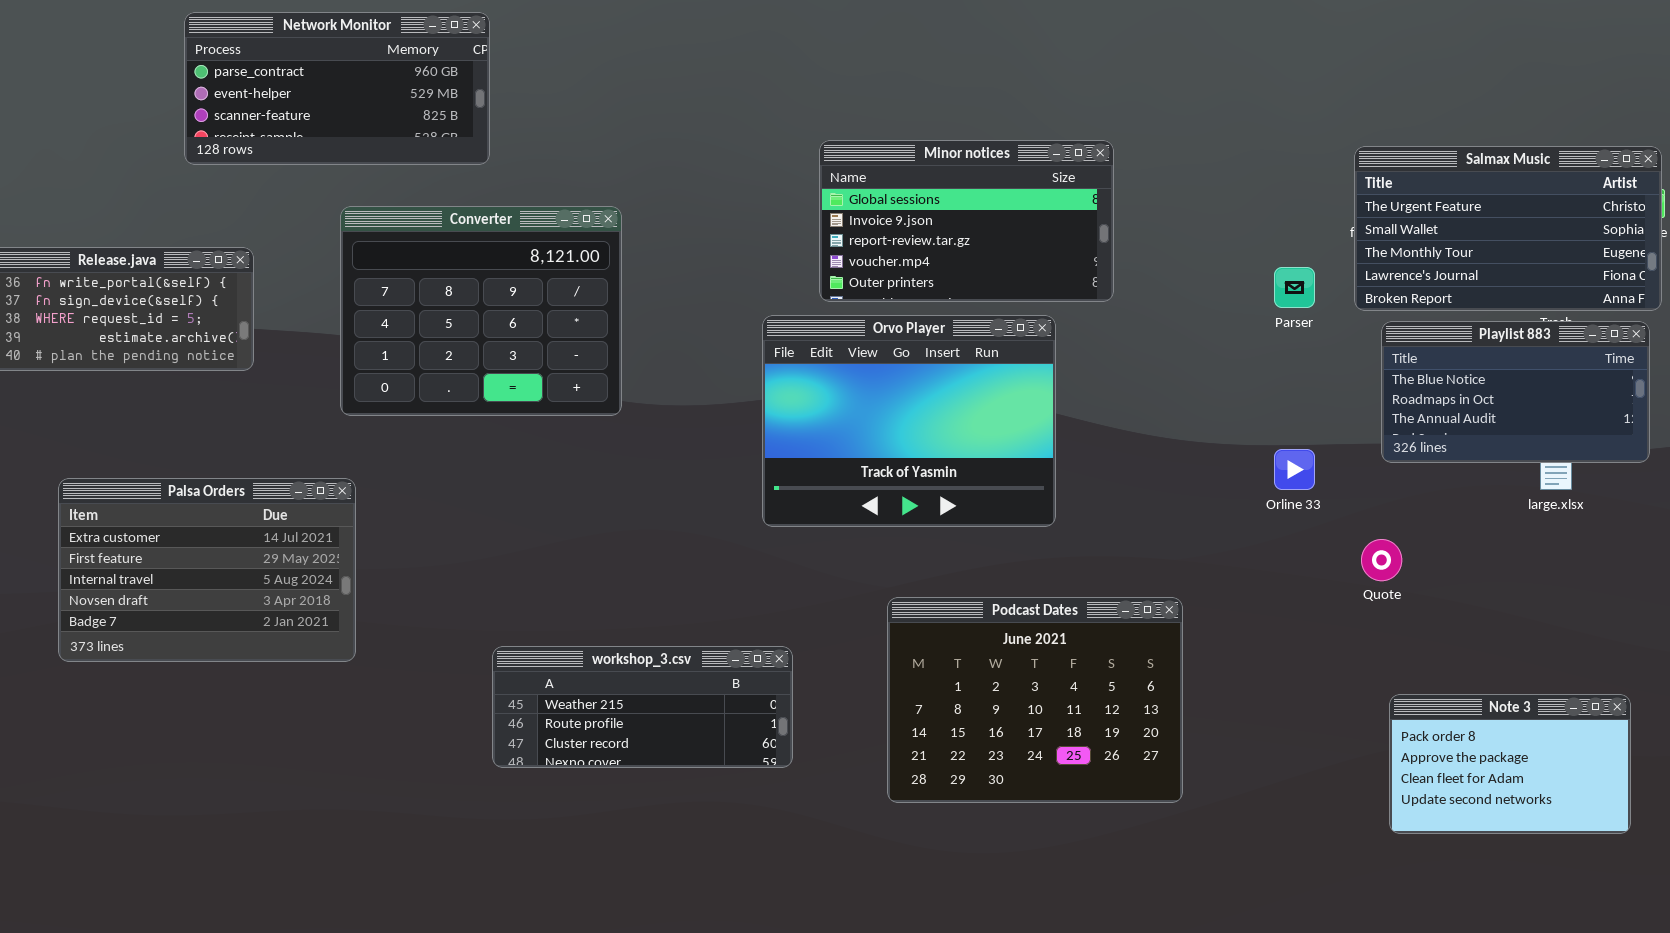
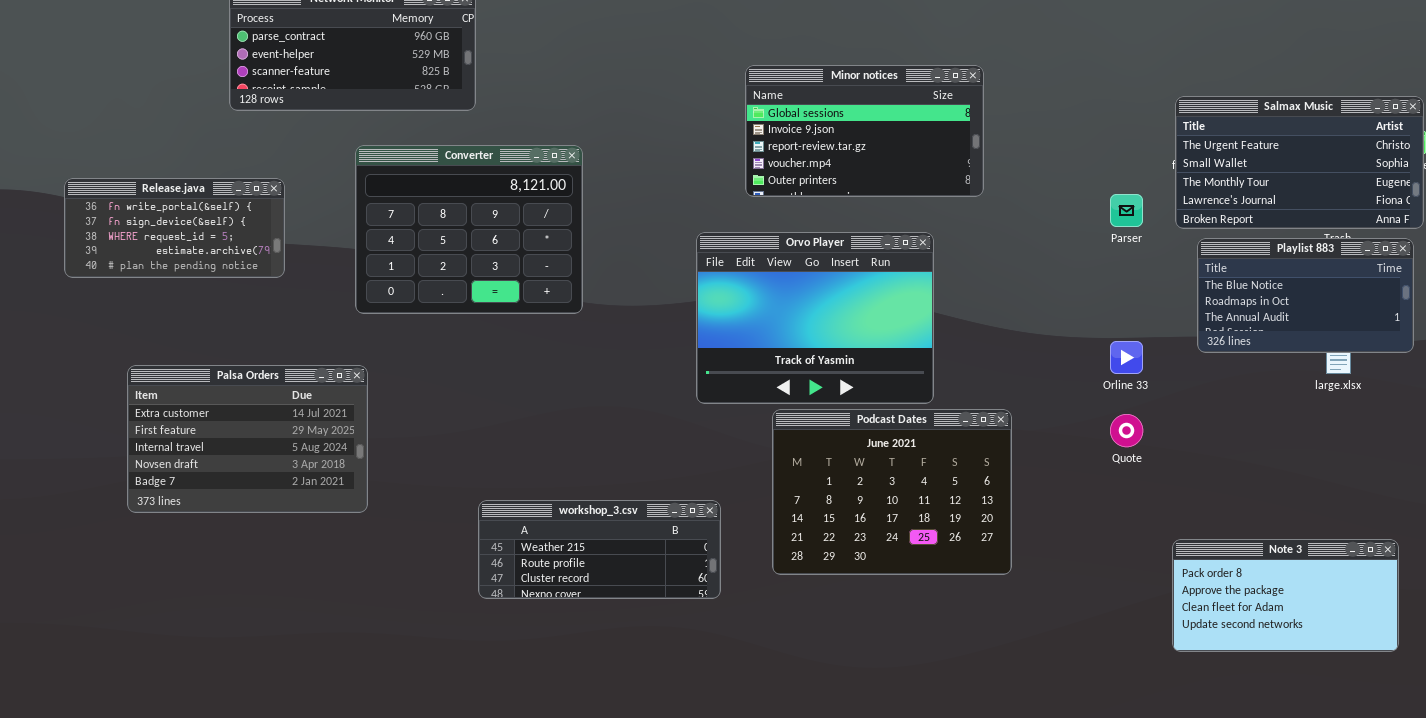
Minor notices: [819,140,1114,302] -> [745,65,984,197], moved
Quote: [1361,539,1402,581] -> [1110,414,1143,447], moved
Podcast Dates: [887,597,1183,803] -> [772,409,1012,575], moved
Note 3: [1389,694,1631,834] -> [1172,539,1399,652], resized

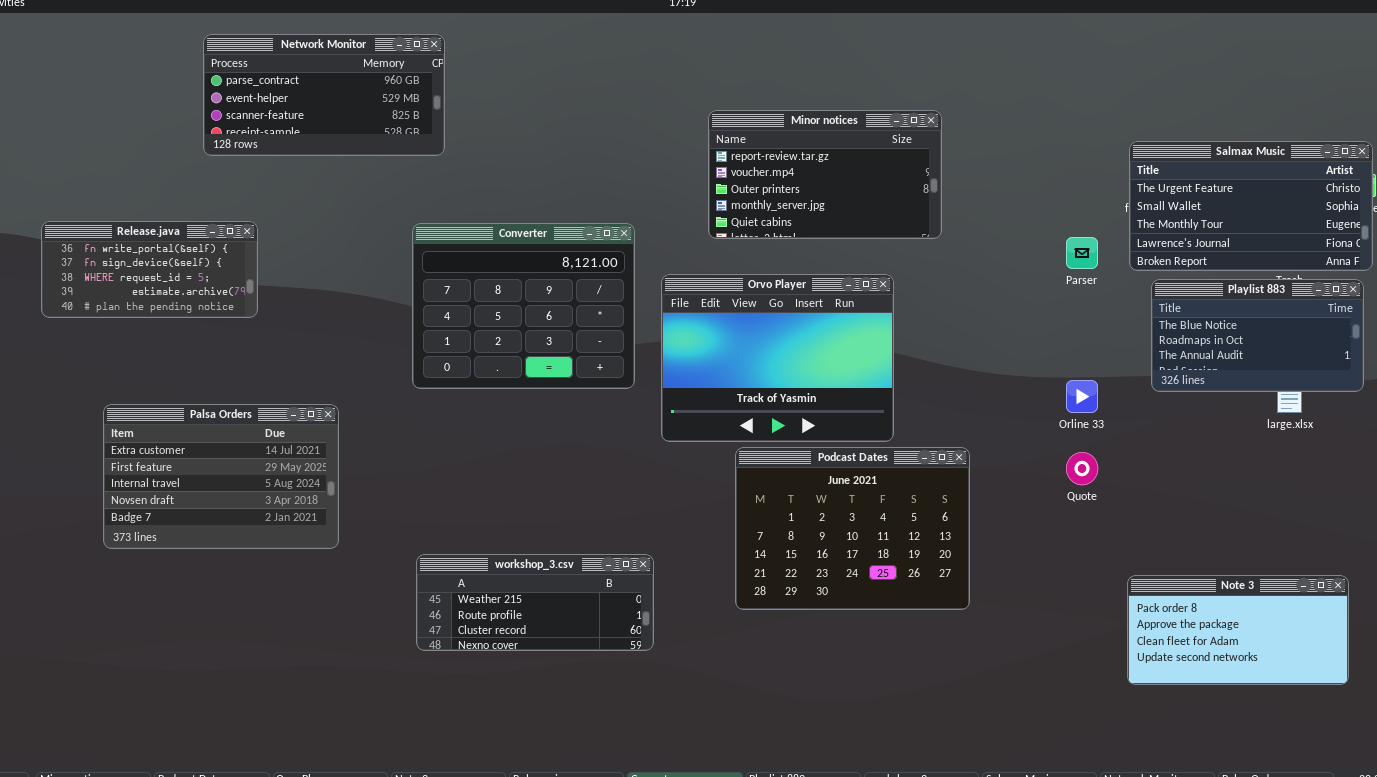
Minor notices: [745,65,984,197] -> [708,110,942,239], scrolled down 2 rows
Converter: [355,145,583,314] -> [412,223,635,389], moved
workshop_3.csv: [478,500,721,599] -> [416,554,654,651], moved

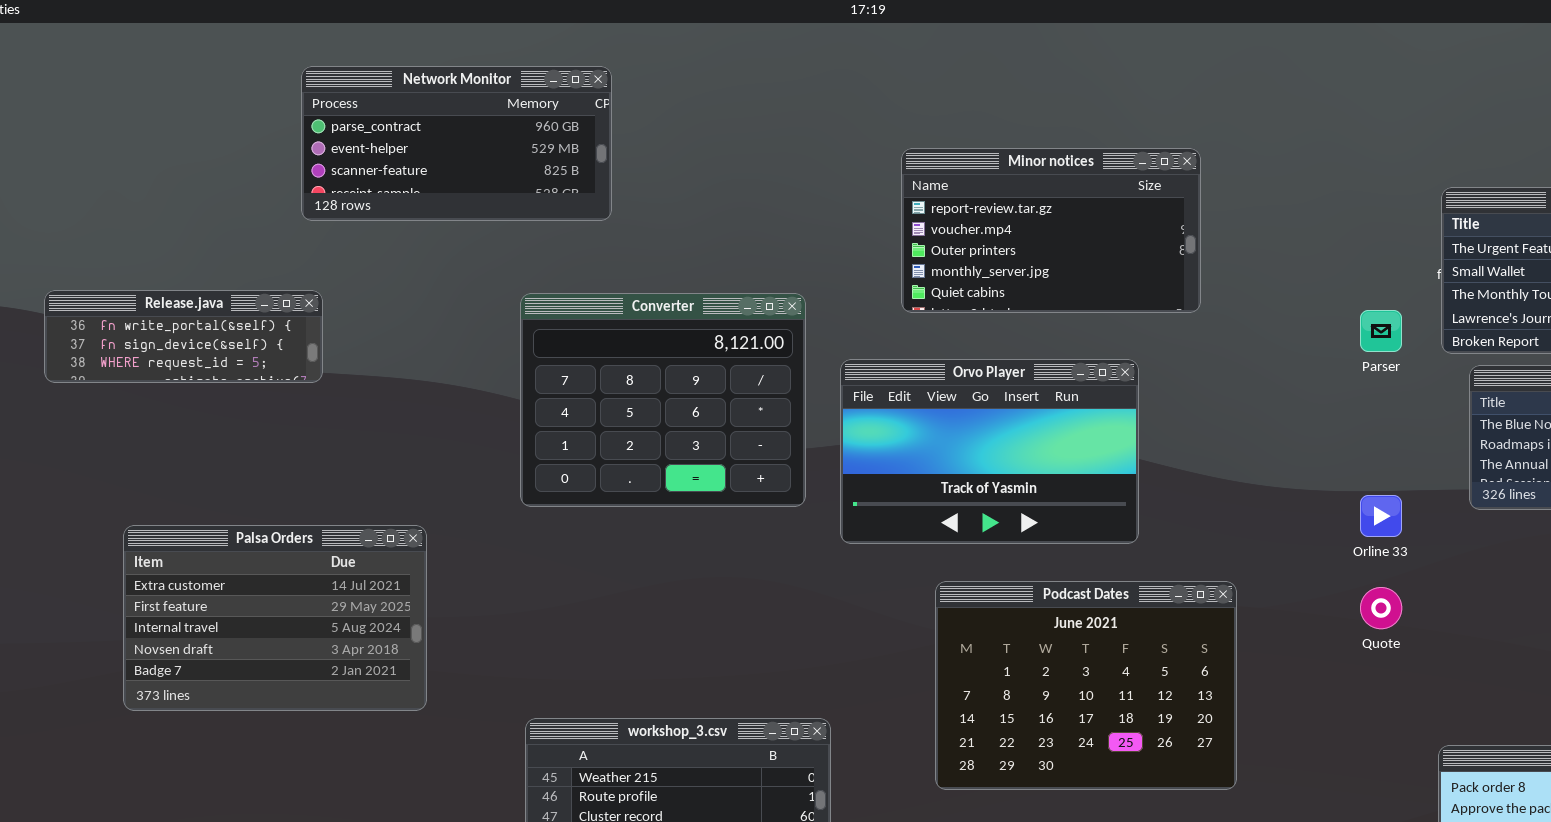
Network Monitor: [203,34,445,156] -> [301,66,612,221], moved
Release.java: [41,221,258,318] -> [44,290,323,383], resized
Orvo Player: [661,274,894,442] -> [840,359,1139,544], resized

